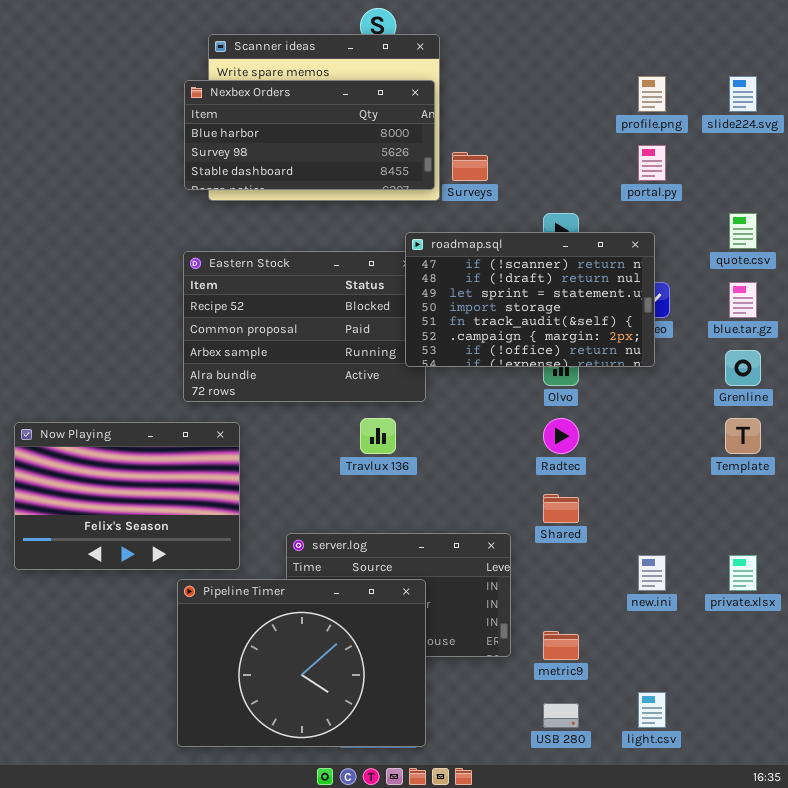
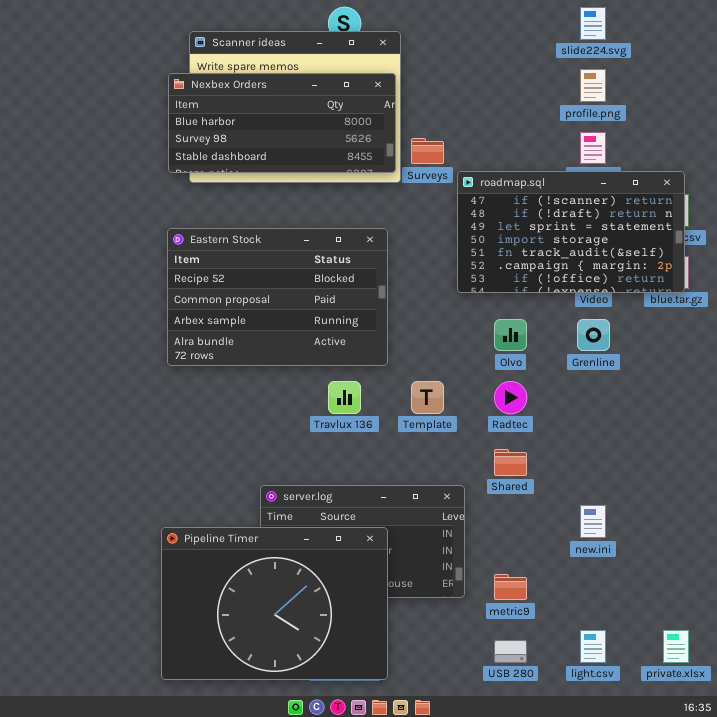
slide224.svg: [729,76,757,112] -> [580,7,606,40], moved
roadmap.sql: [405,232,655,367] -> [457,171,685,293], moved
Grenline: [725,350,761,386] -> [577,319,610,351], moved
Template: [725,418,761,454] -> [411,381,444,414], moved
Now Playing: [14,422,240,570] -> none, closed
private.xlsx: [729,555,757,591] -> [663,630,689,663], moved

